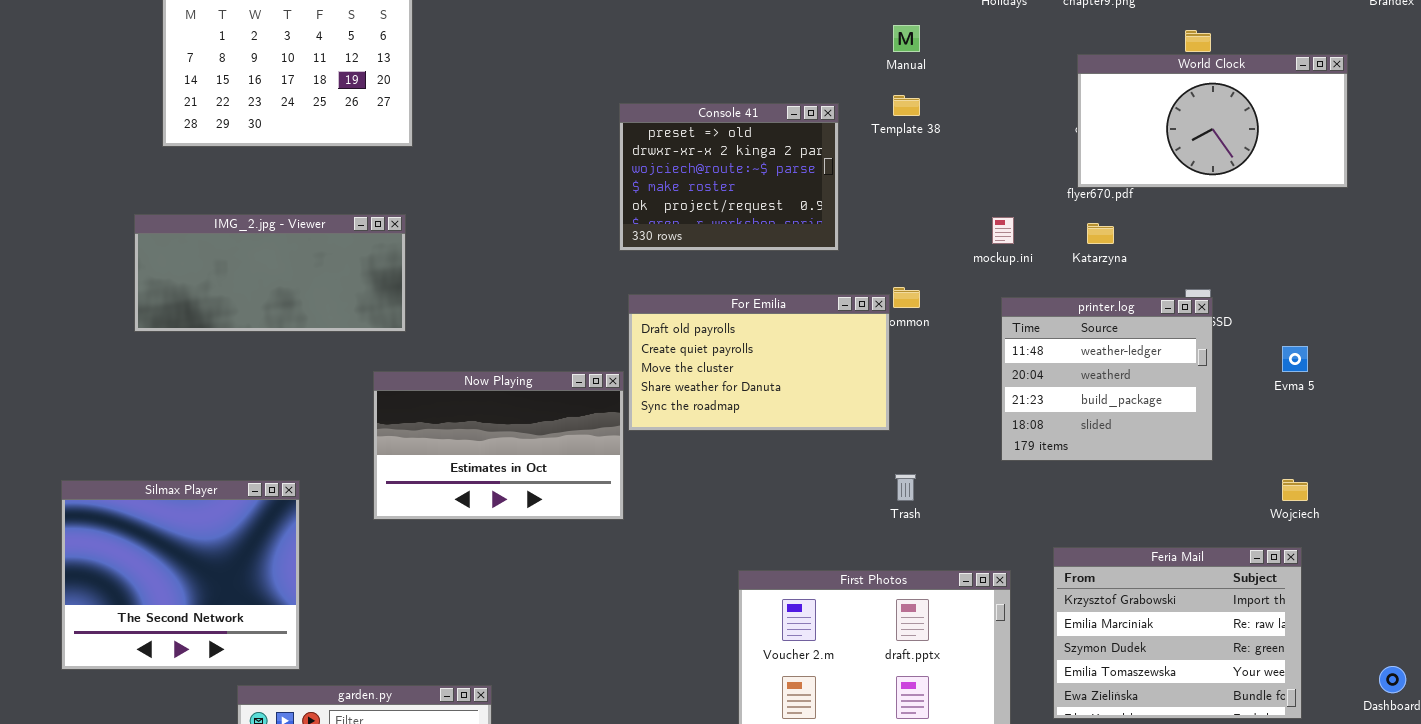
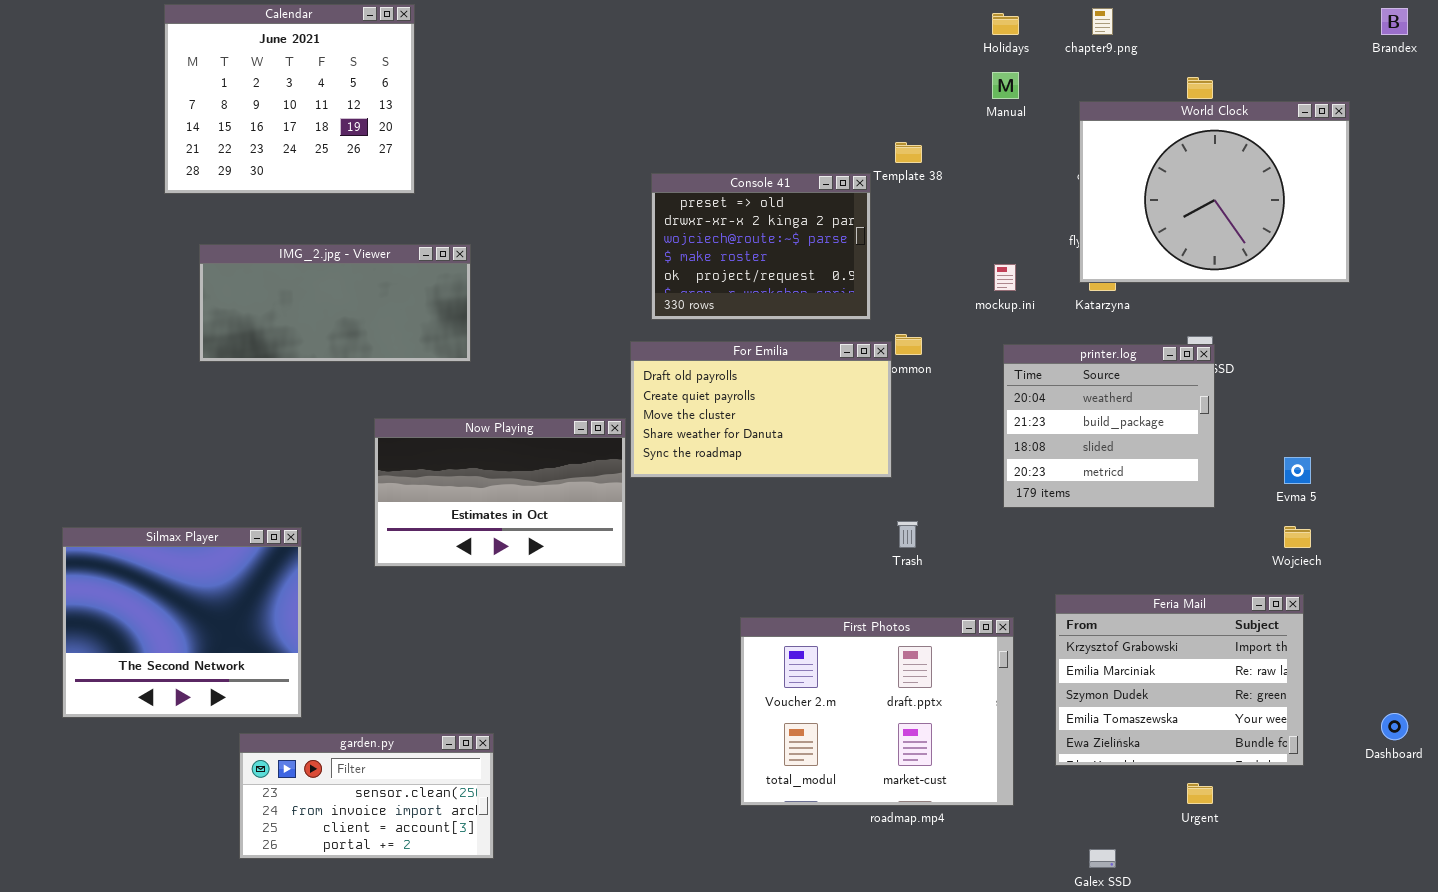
Manual: [893,25,920,52] -> [992,72,1019,99], moved
World Clock: [1077,54,1348,188] -> [1079,101,1350,283], resized
Console 41: [619,103,839,251] -> [651,173,871,320], moved
IMG_2.jpg - Viewer: [134,214,406,332] -> [199,244,471,362], moved
printer.log: [1001,297,1213,461] -> [1003,344,1215,508], scrolled down 1 row
Evma 5: [1282,346,1308,372] -> [1284,457,1311,484], moved

